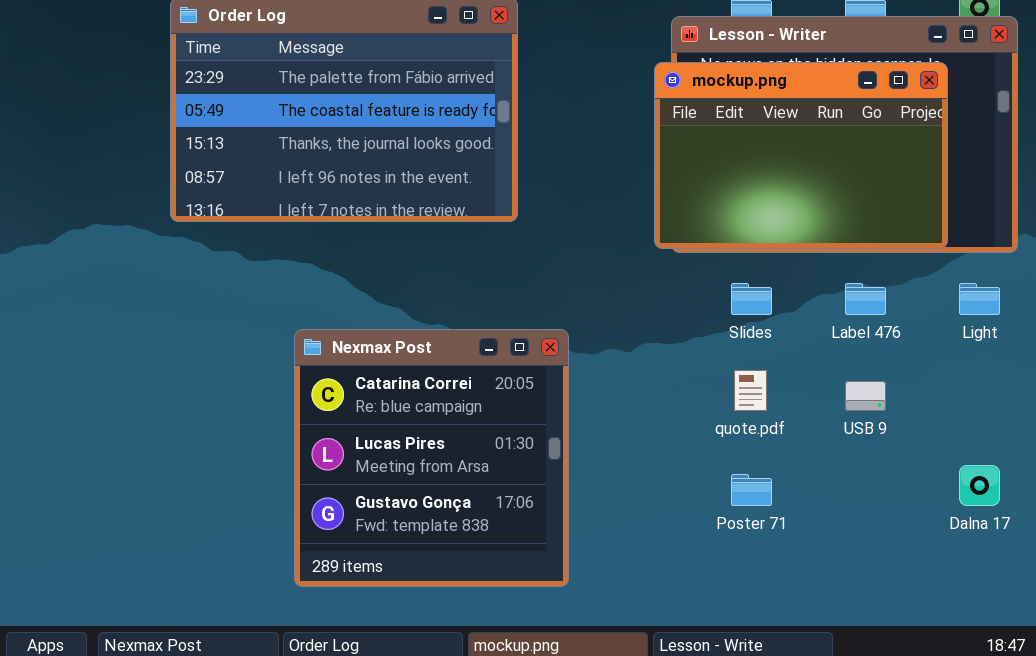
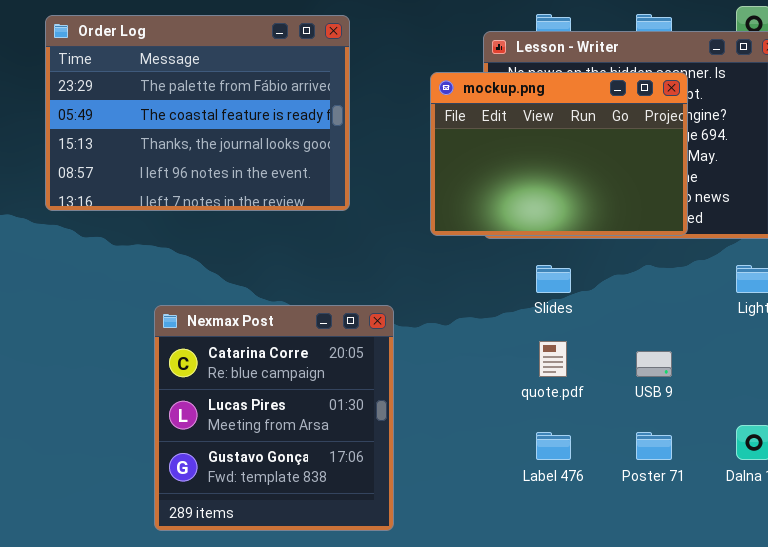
mockup.png: [654,62,948,249] -> [430,72,688,236], moved
Label 476: [845,283,886,315] -> [536,432,571,460], moved
Poster 71: [731,474,772,506] -> [636,432,672,460], moved

